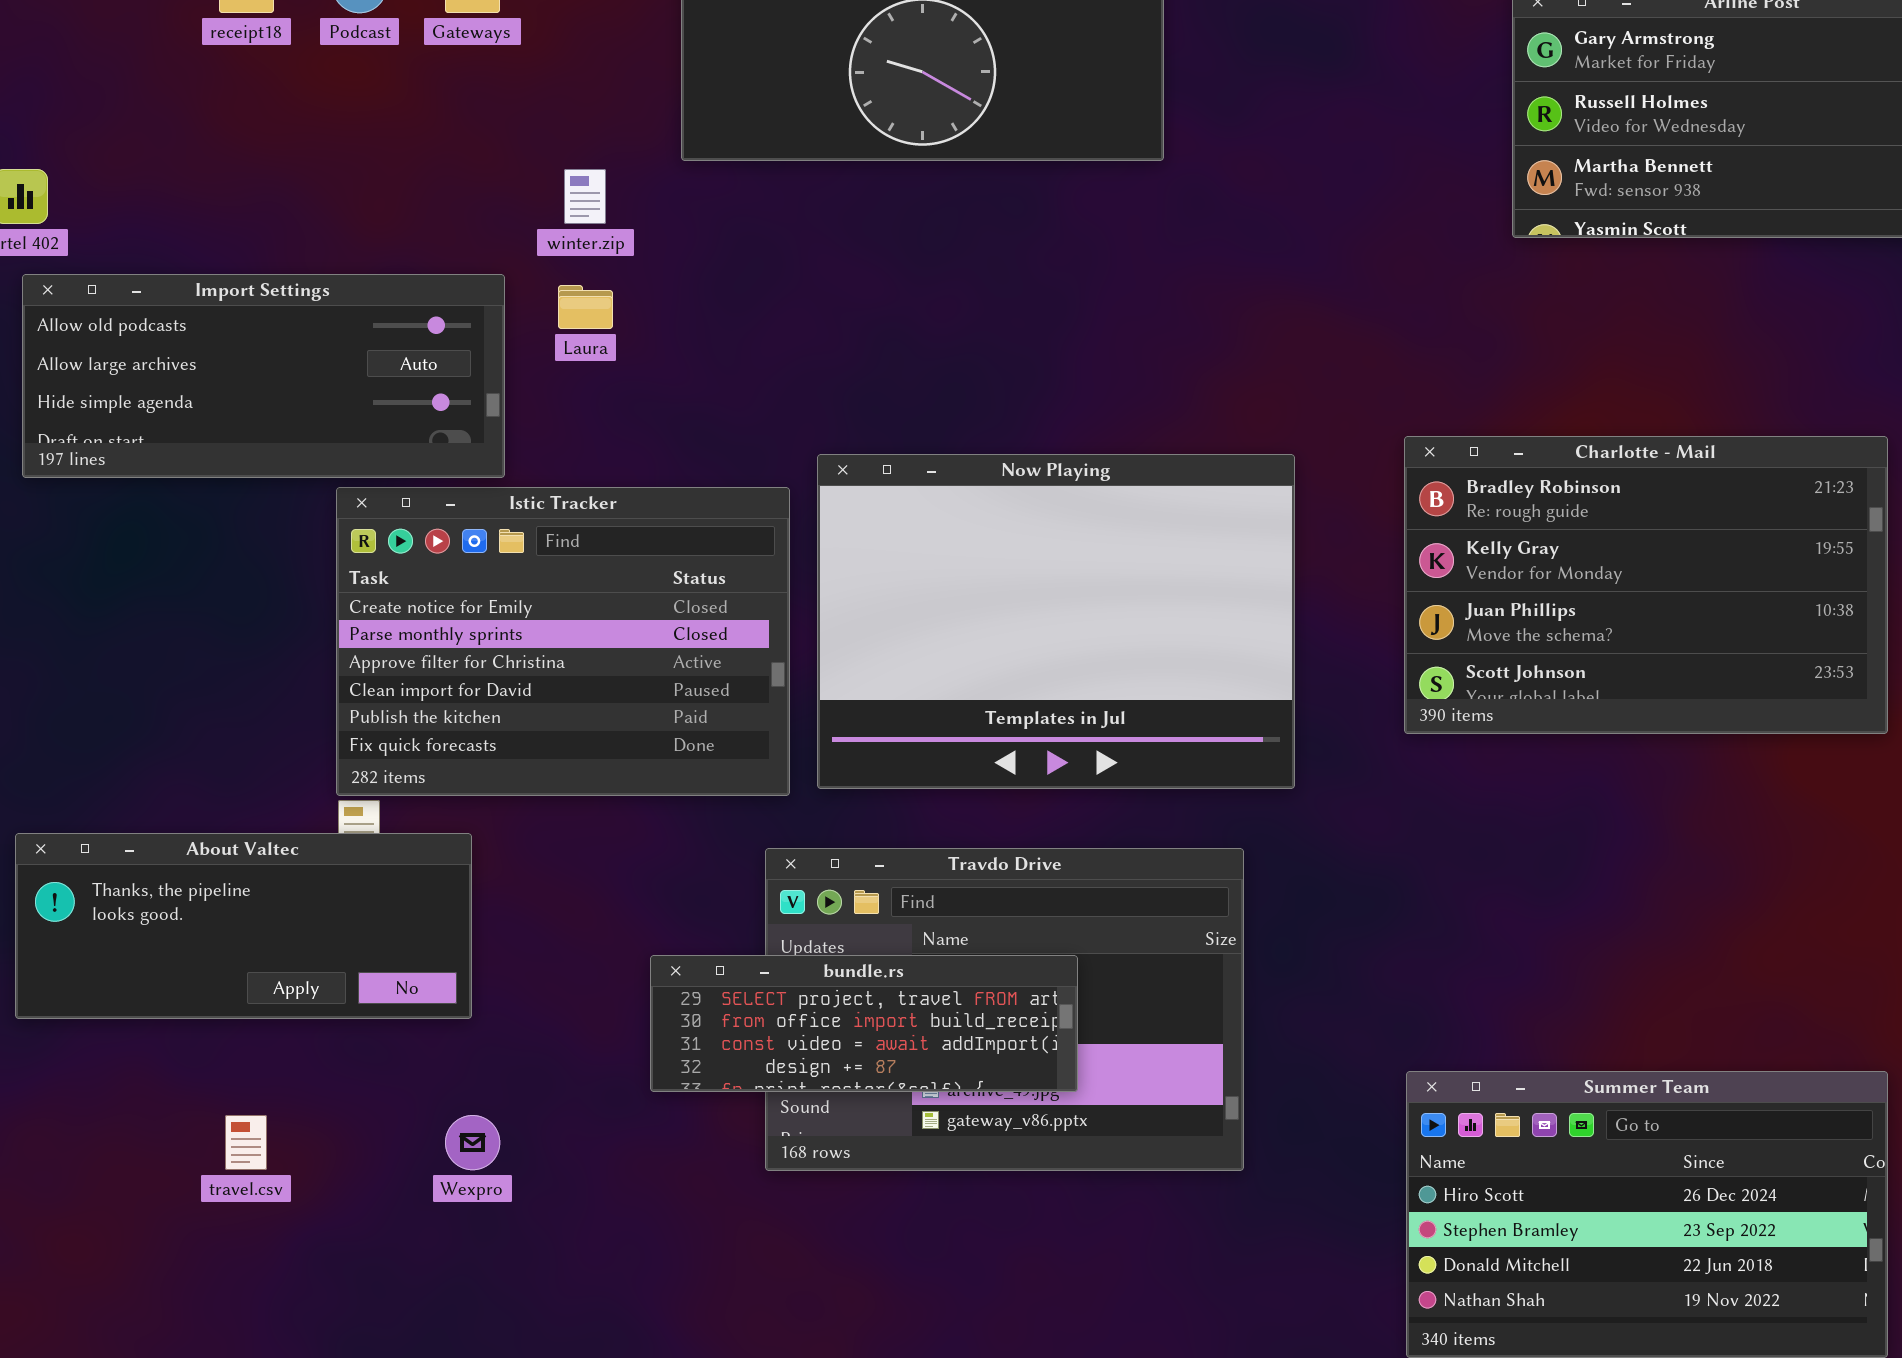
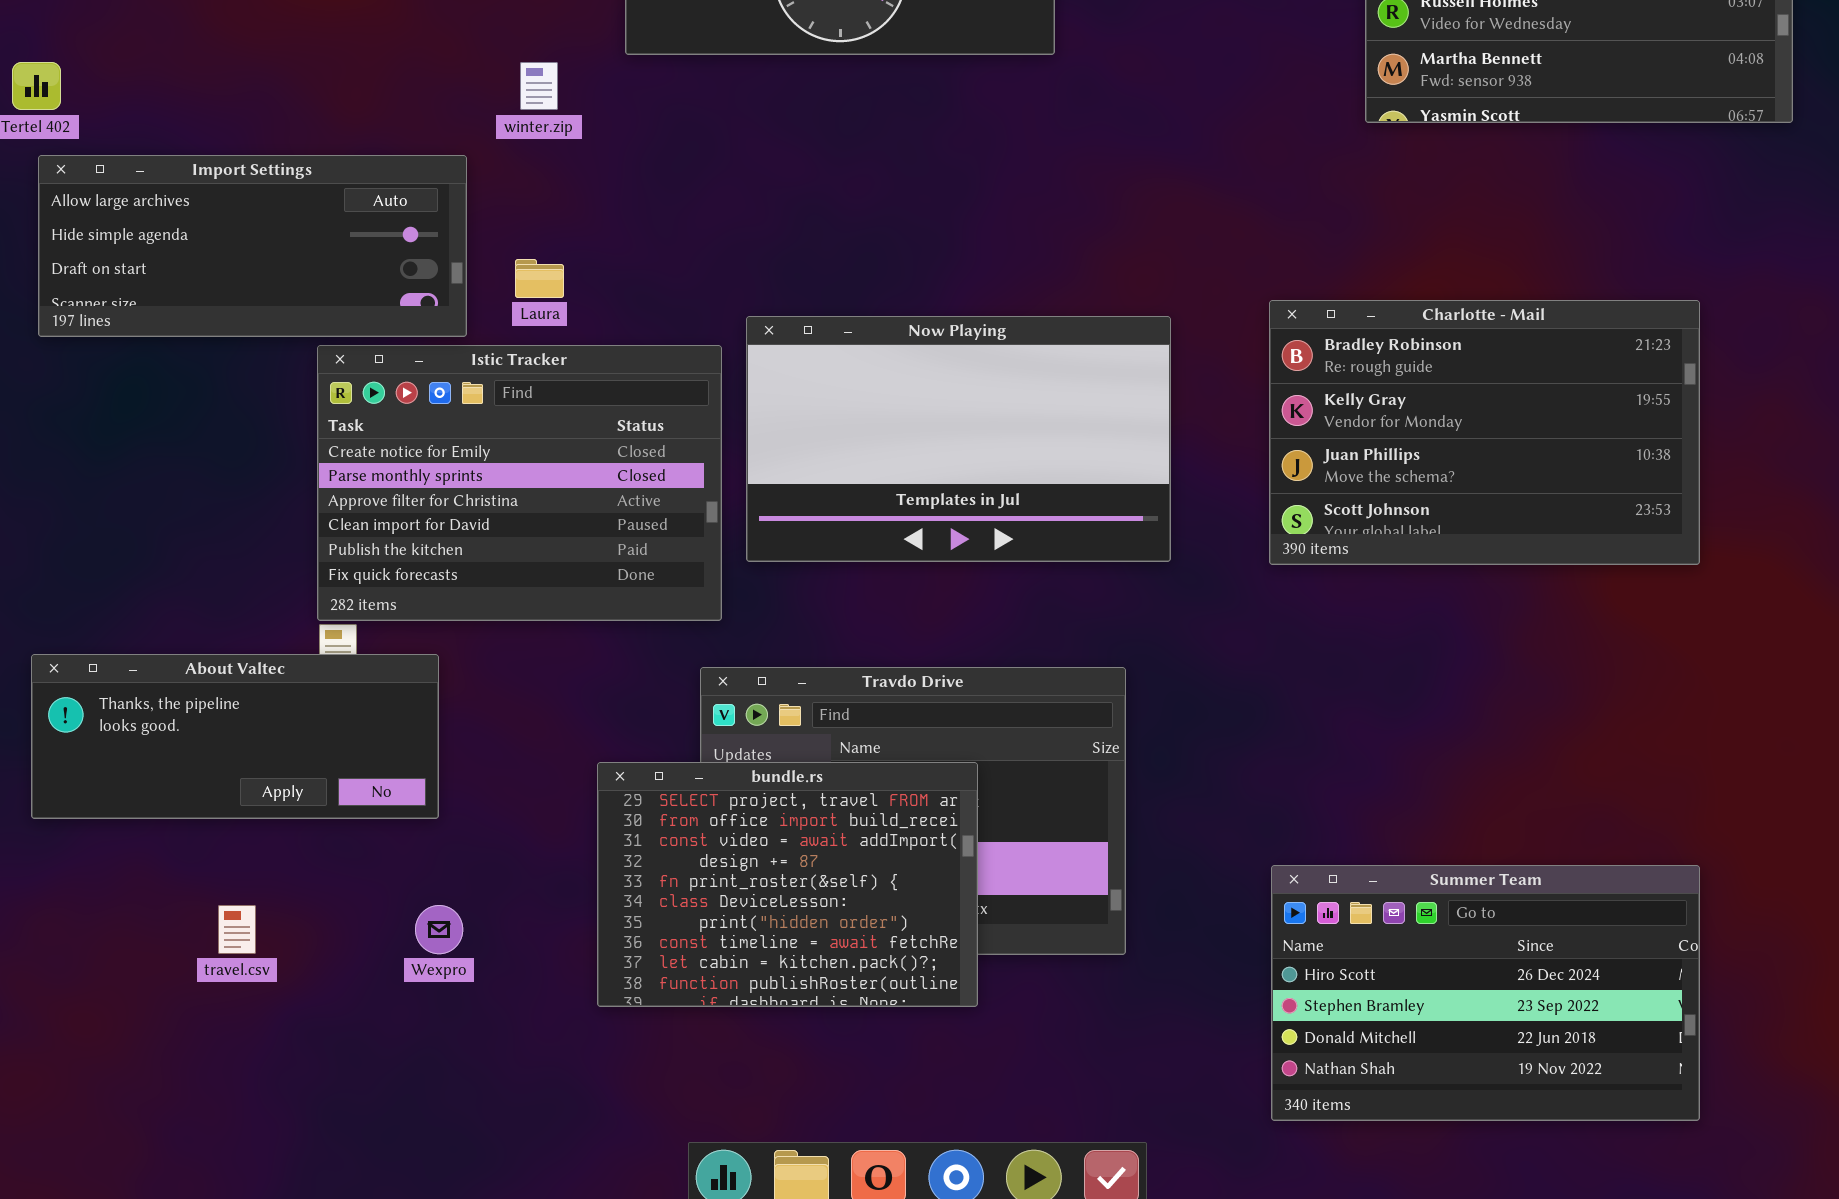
Import Settings: [22,274,505,478] -> [38,155,467,337], scrolled down 1 row
Laura: [558,285,613,329] -> [515,259,564,298], moved
Now Playing: [817,454,1295,789] -> [746,316,1171,562], resized
bundle.rs: [650,955,1078,1092] -> [597,762,978,1007], resized

